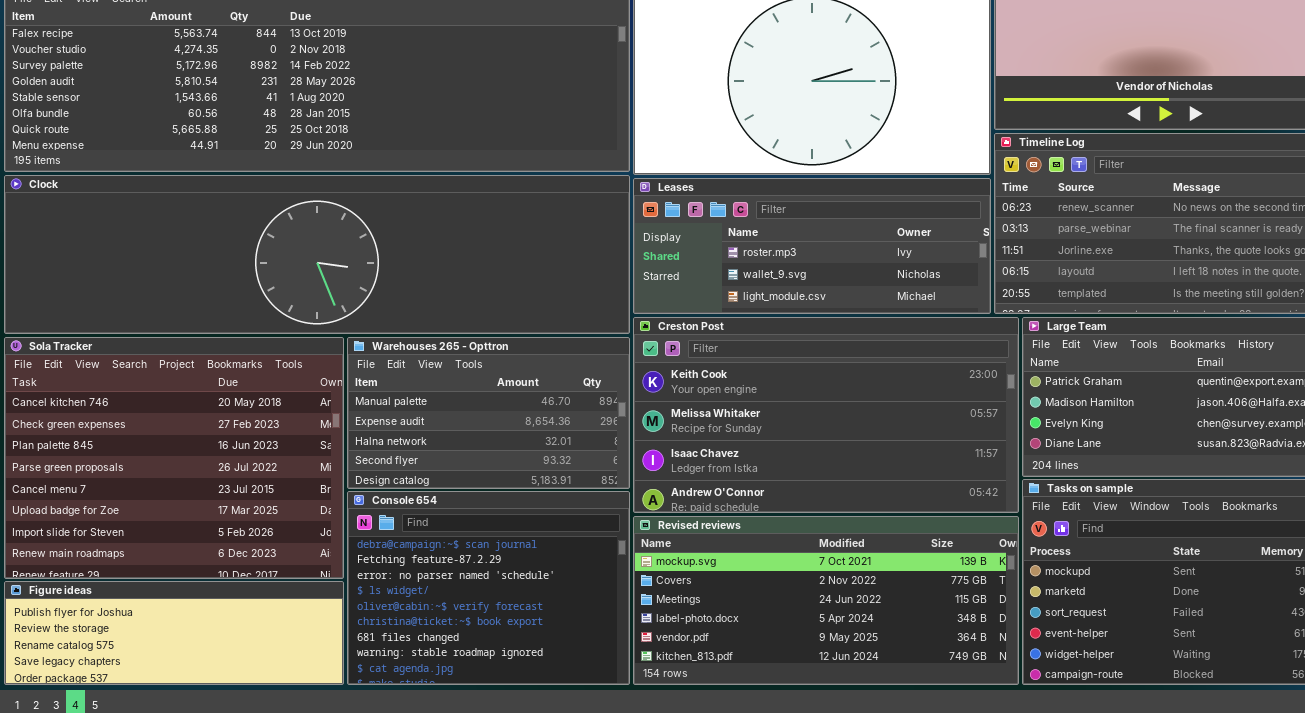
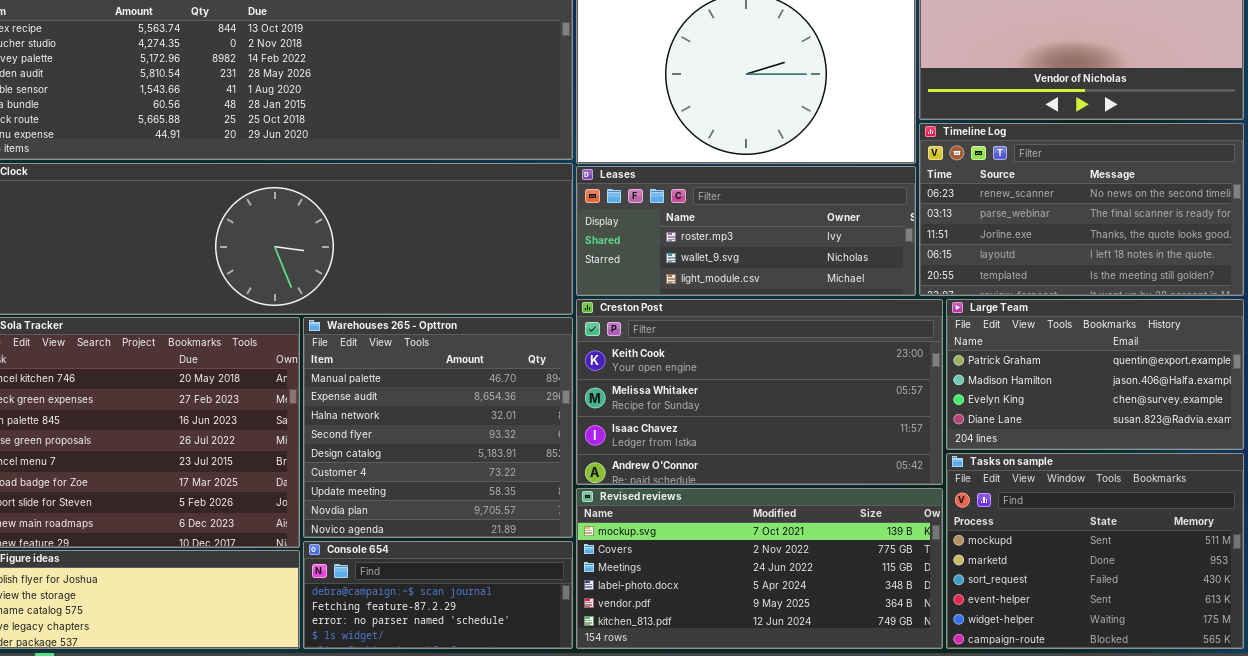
Warehouses 265 - Opttron: [347,337,630,489] -> [303,317,573,538], resized
Console 654: [347,491,630,685] -> [303,541,573,649], resized

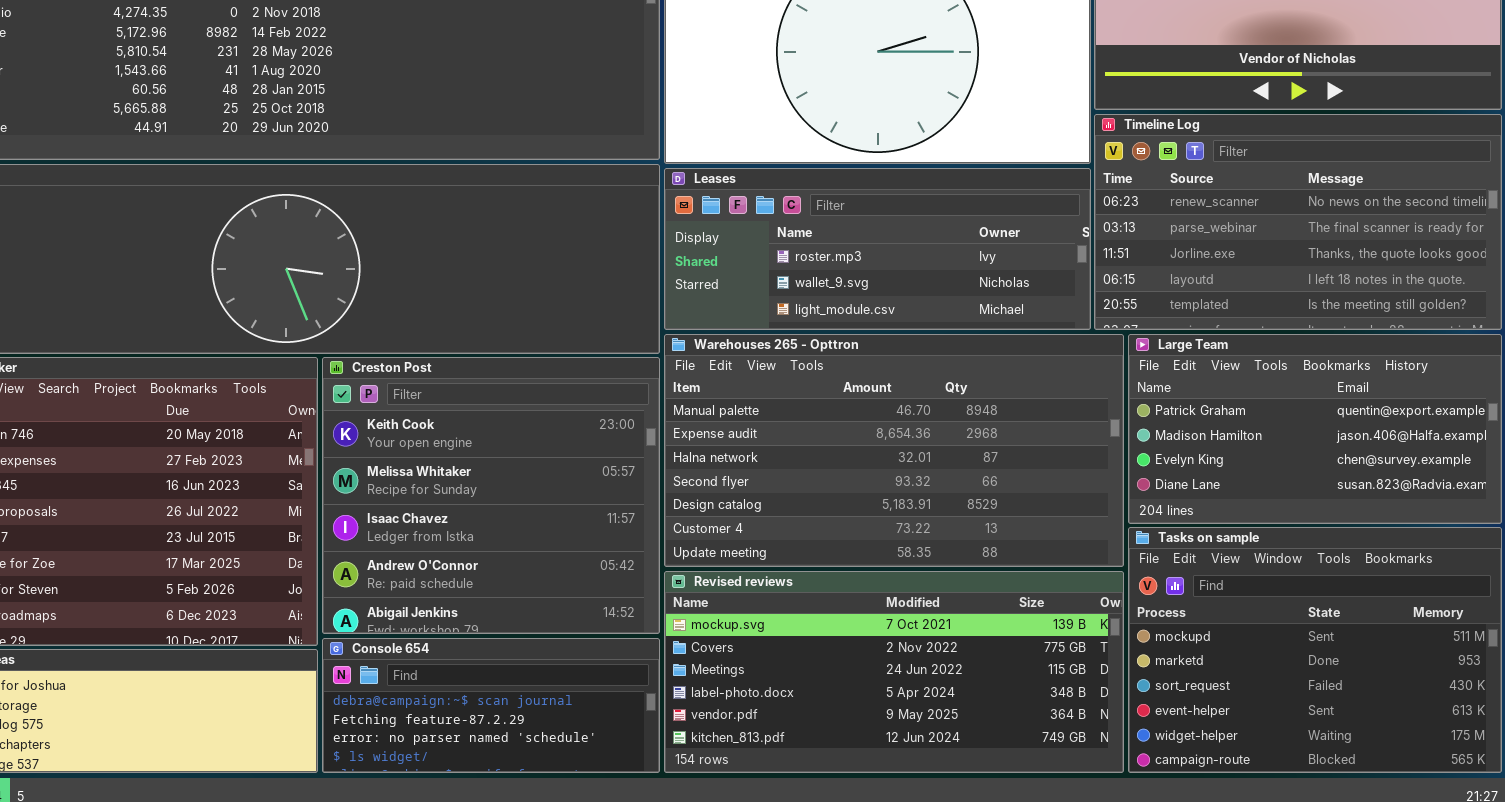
Creston Post: [576,299,943,485] -> [322,357,660,634], moved, resized
Warehouses 265 - Opttron: [303,317,573,538] -> [664,334,1124,567], moved, resized

